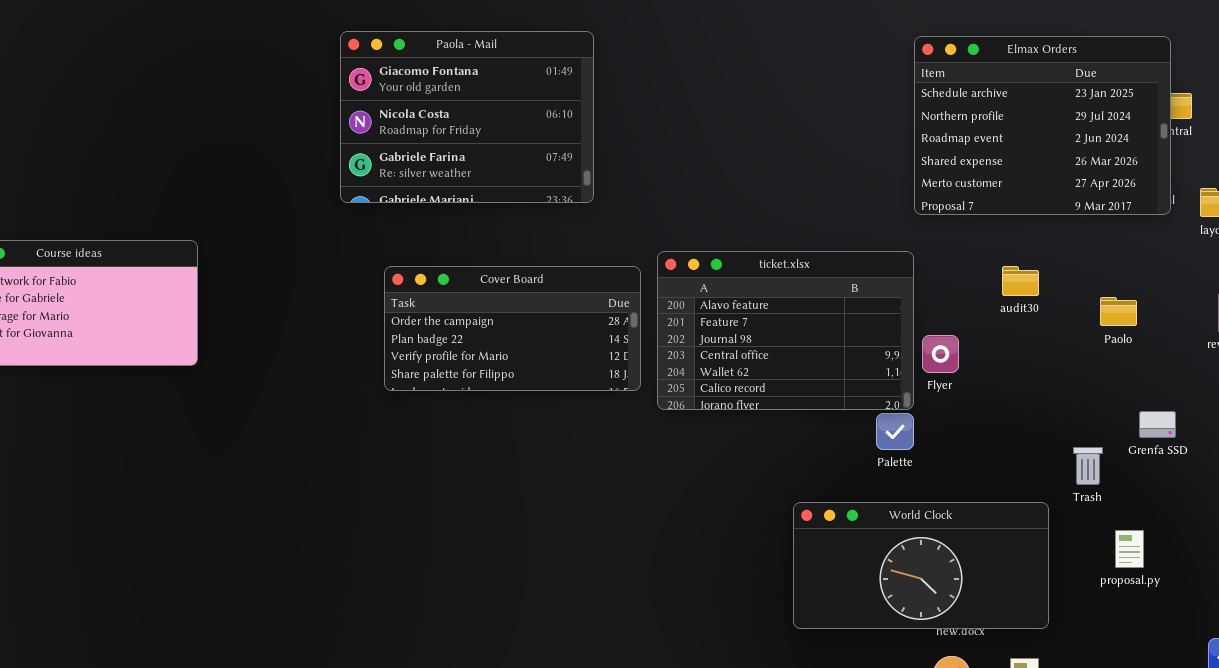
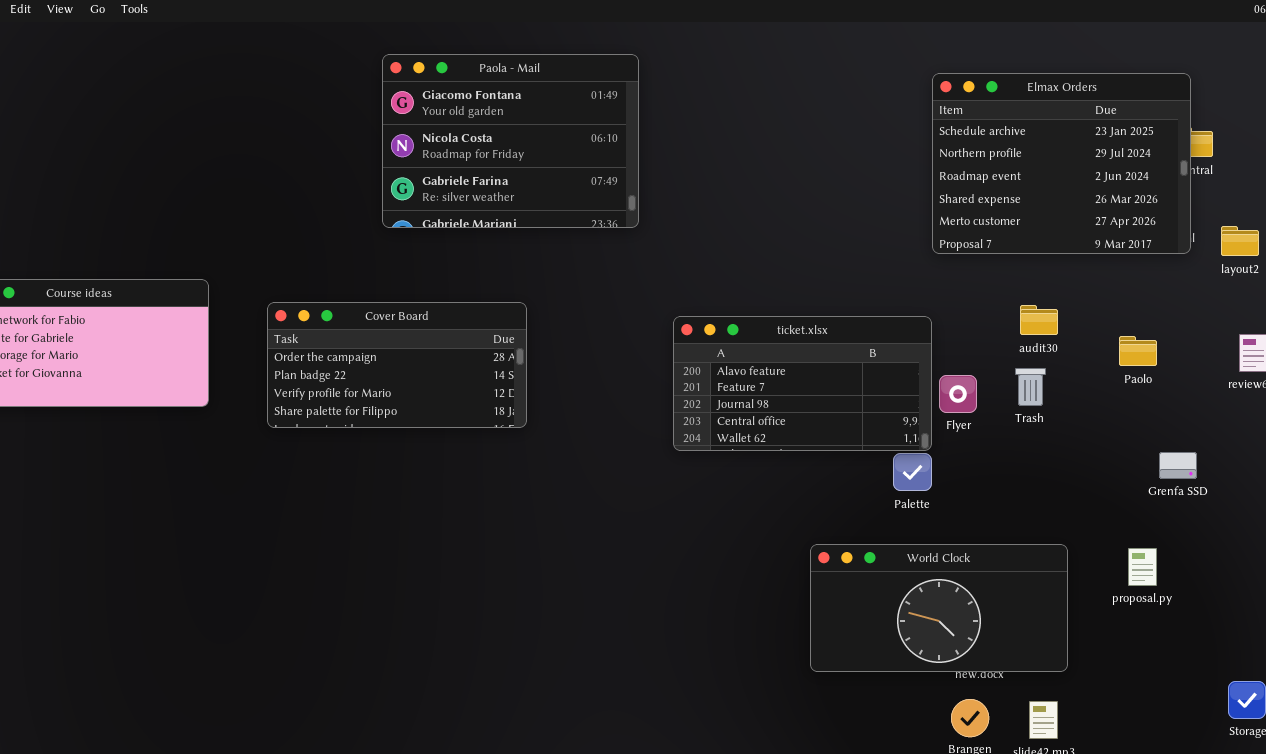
Paola - Mail: [340,31,594,203] -> [382,54,639,228], moved
ticket.xlsx: [657,251,914,410] -> [673,316,932,451], resized
Cover Board: [384,266,641,391] -> [267,302,527,428], moved
Trash: [1073,447,1103,485] -> [1015,368,1046,406], moved
proposal.py: [1115,530,1144,568] -> [1128,548,1157,586], moved

